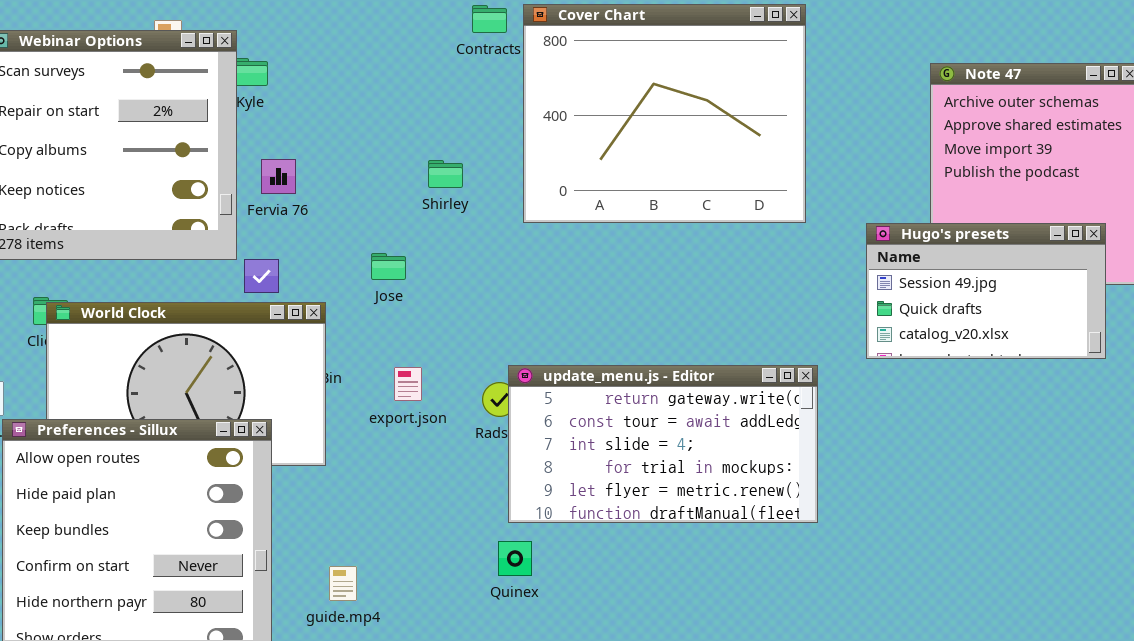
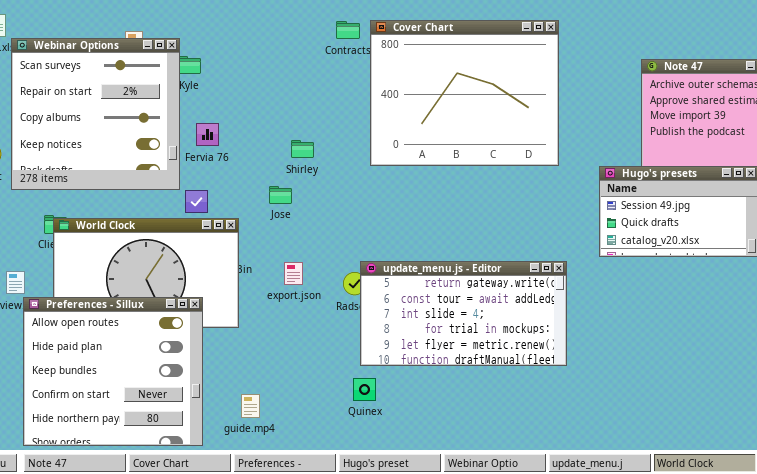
Shirley: [428,160,463,188] -> [291,140,314,158], moved

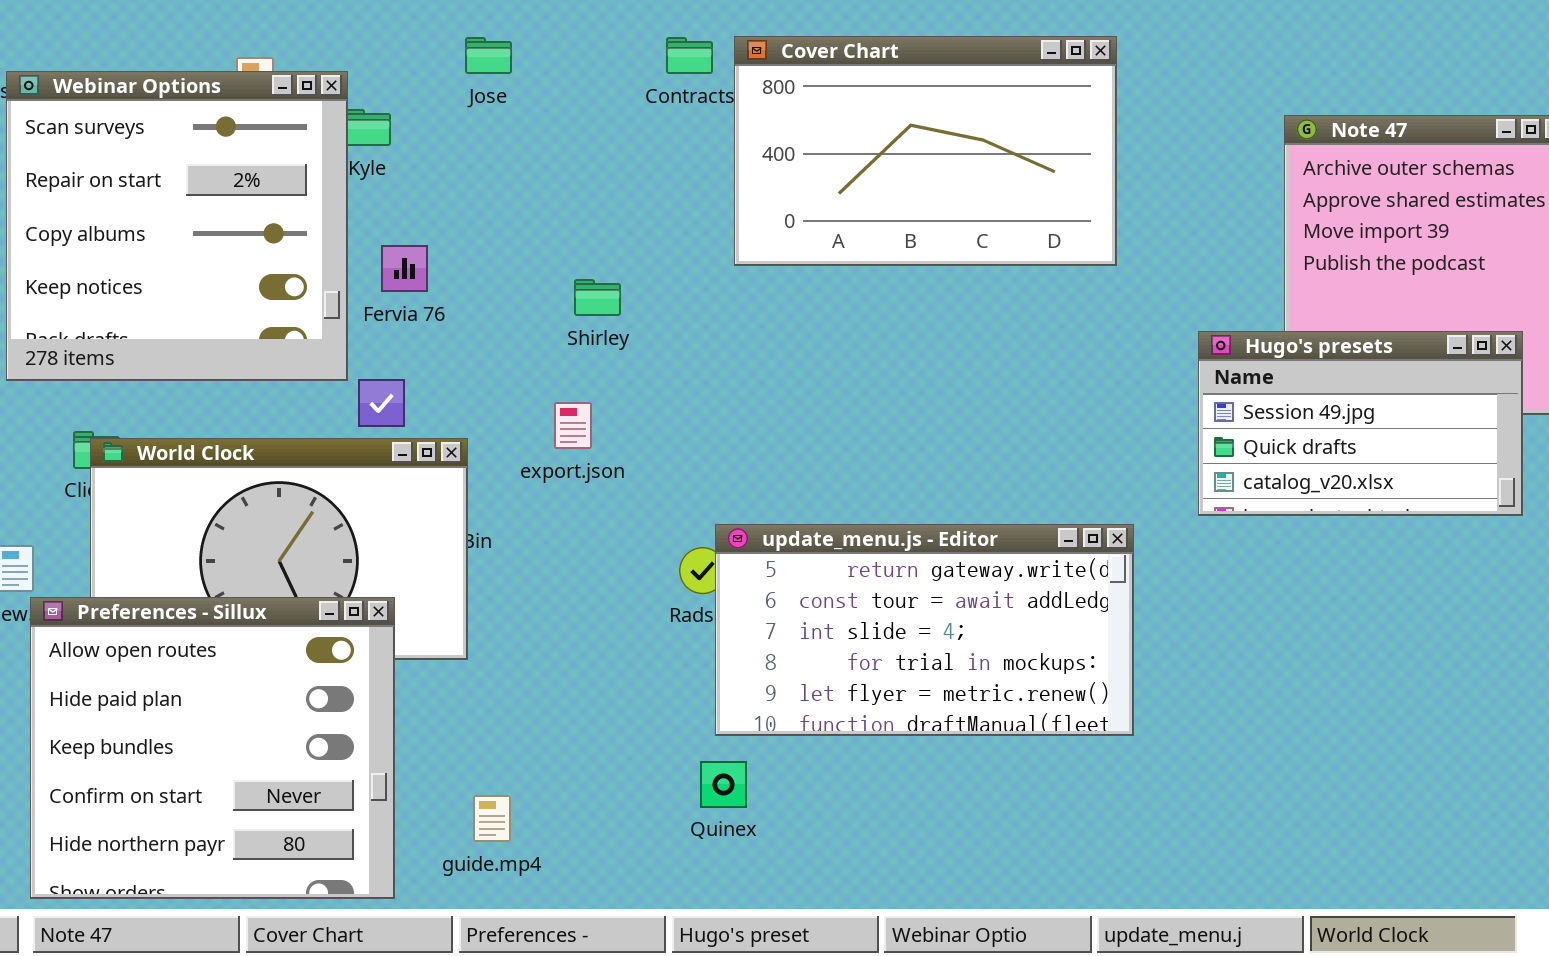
Cover Chart: [370,20,559,166] -> [734,36,1117,266], resized
Jose: [269,186,292,204] -> [465,37,512,74], moved
export.json: [284,262,303,285] -> [554,402,592,449], moved

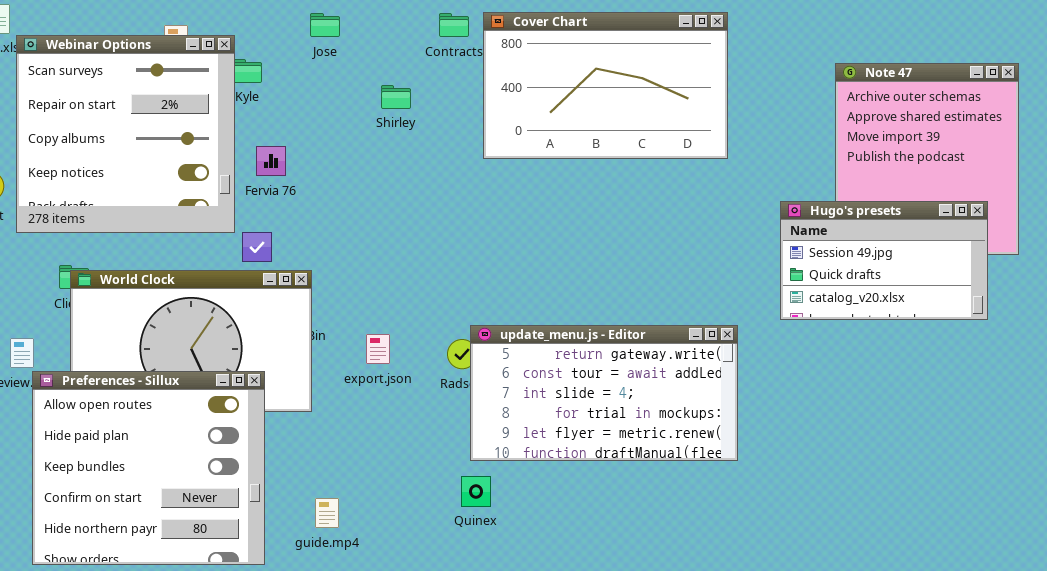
Shirley: [574,279,621,316] -> [381,85,411,109], moved
export.json: [554,402,592,449] -> [366,334,390,364], moved

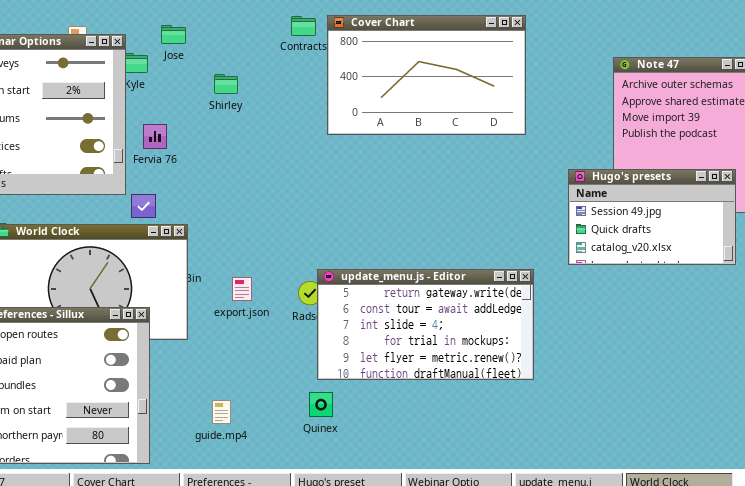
Jose: [310,13,340,37] -> [161,25,186,44], moved
Shirley: [381,85,411,109] -> [214,74,238,94], moved
guide.mp4: [315,498,339,528] -> [212,400,231,424], moved

